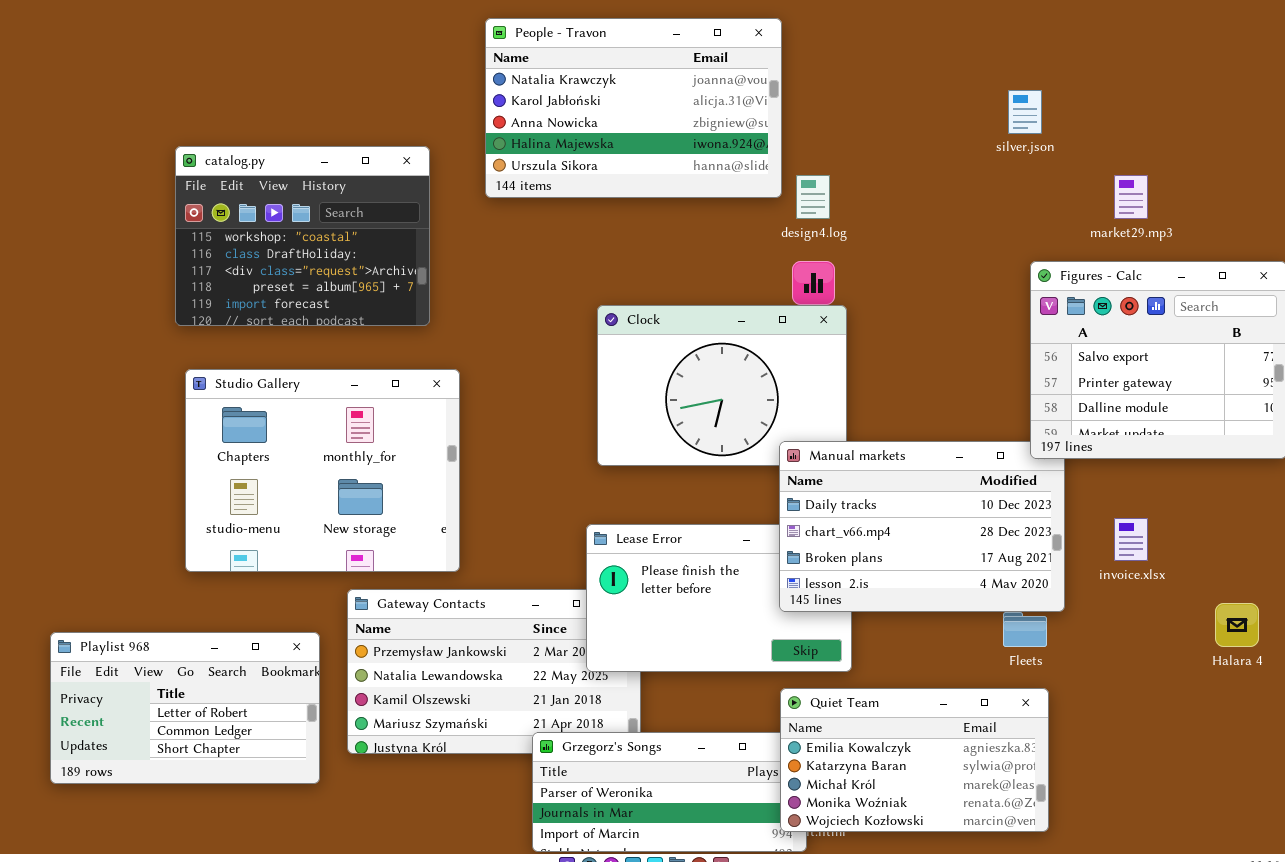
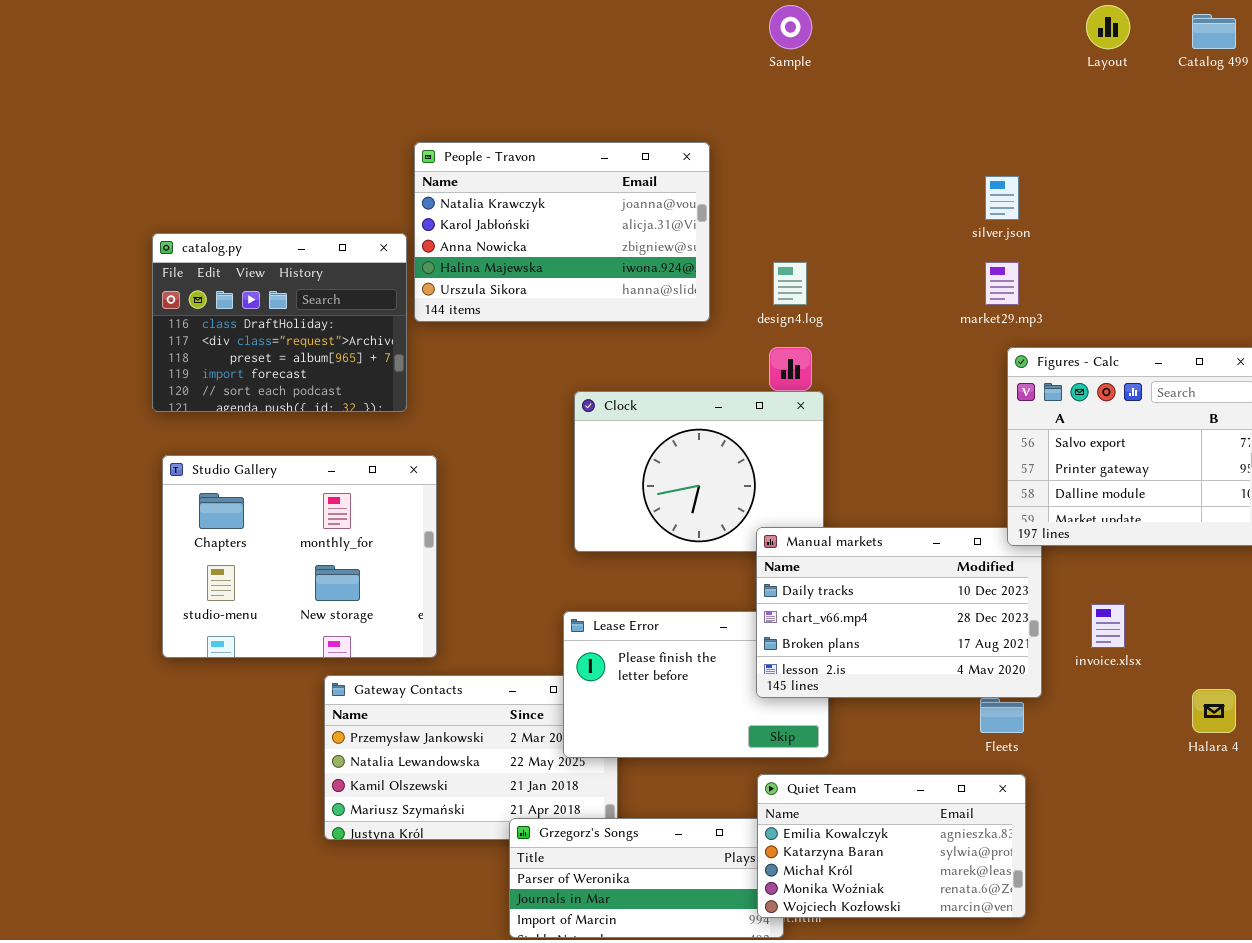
People - Travon: [485,18,782,198] -> [414,142,710,322], moved
catalog.py: [175,146,430,326] -> [152,233,407,412], scrolled down 1 row
market29.mp3: [1114,175,1148,219] -> [985,262,1019,305], moved
Playlist 968: [50,632,320,784] -> none, closed

